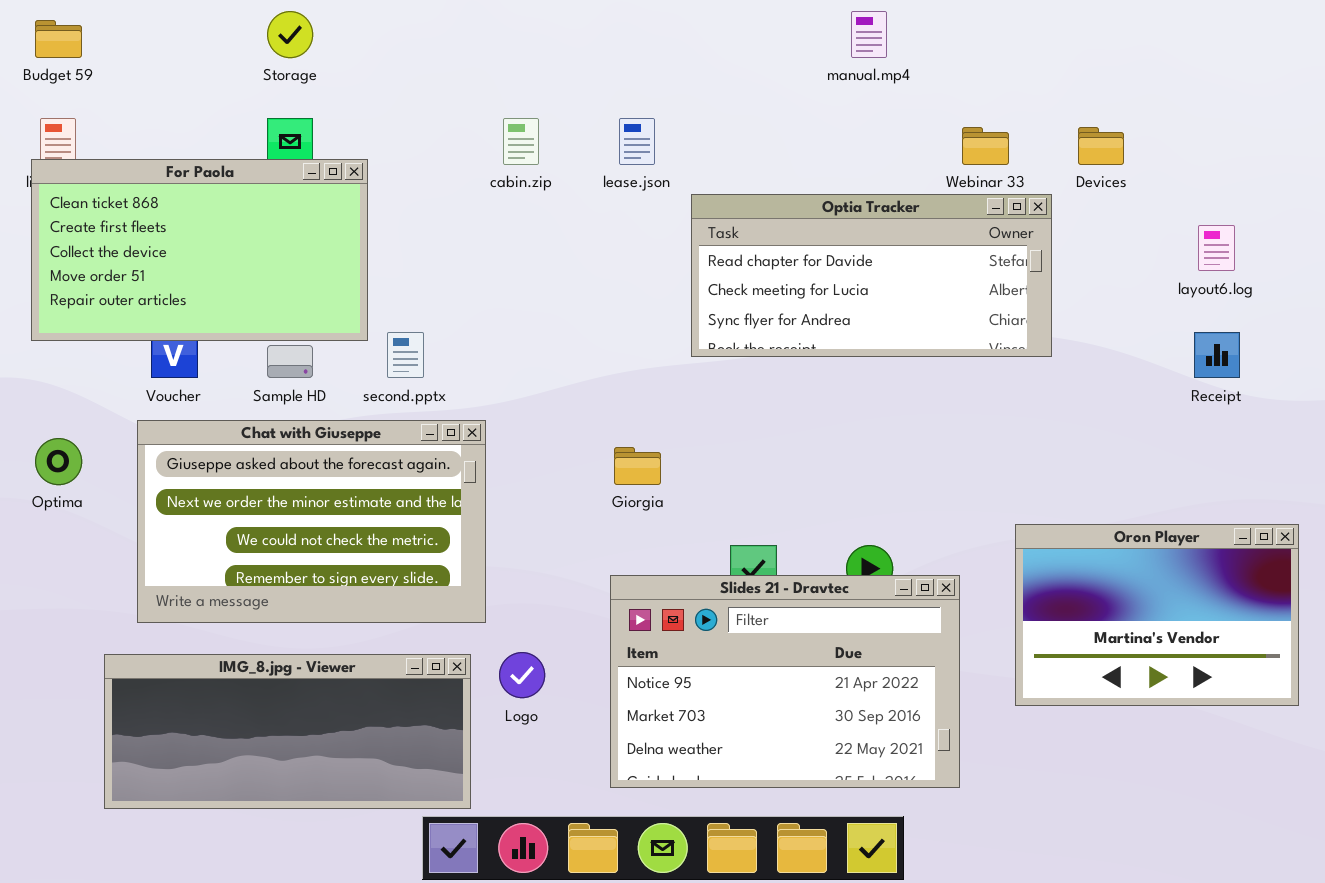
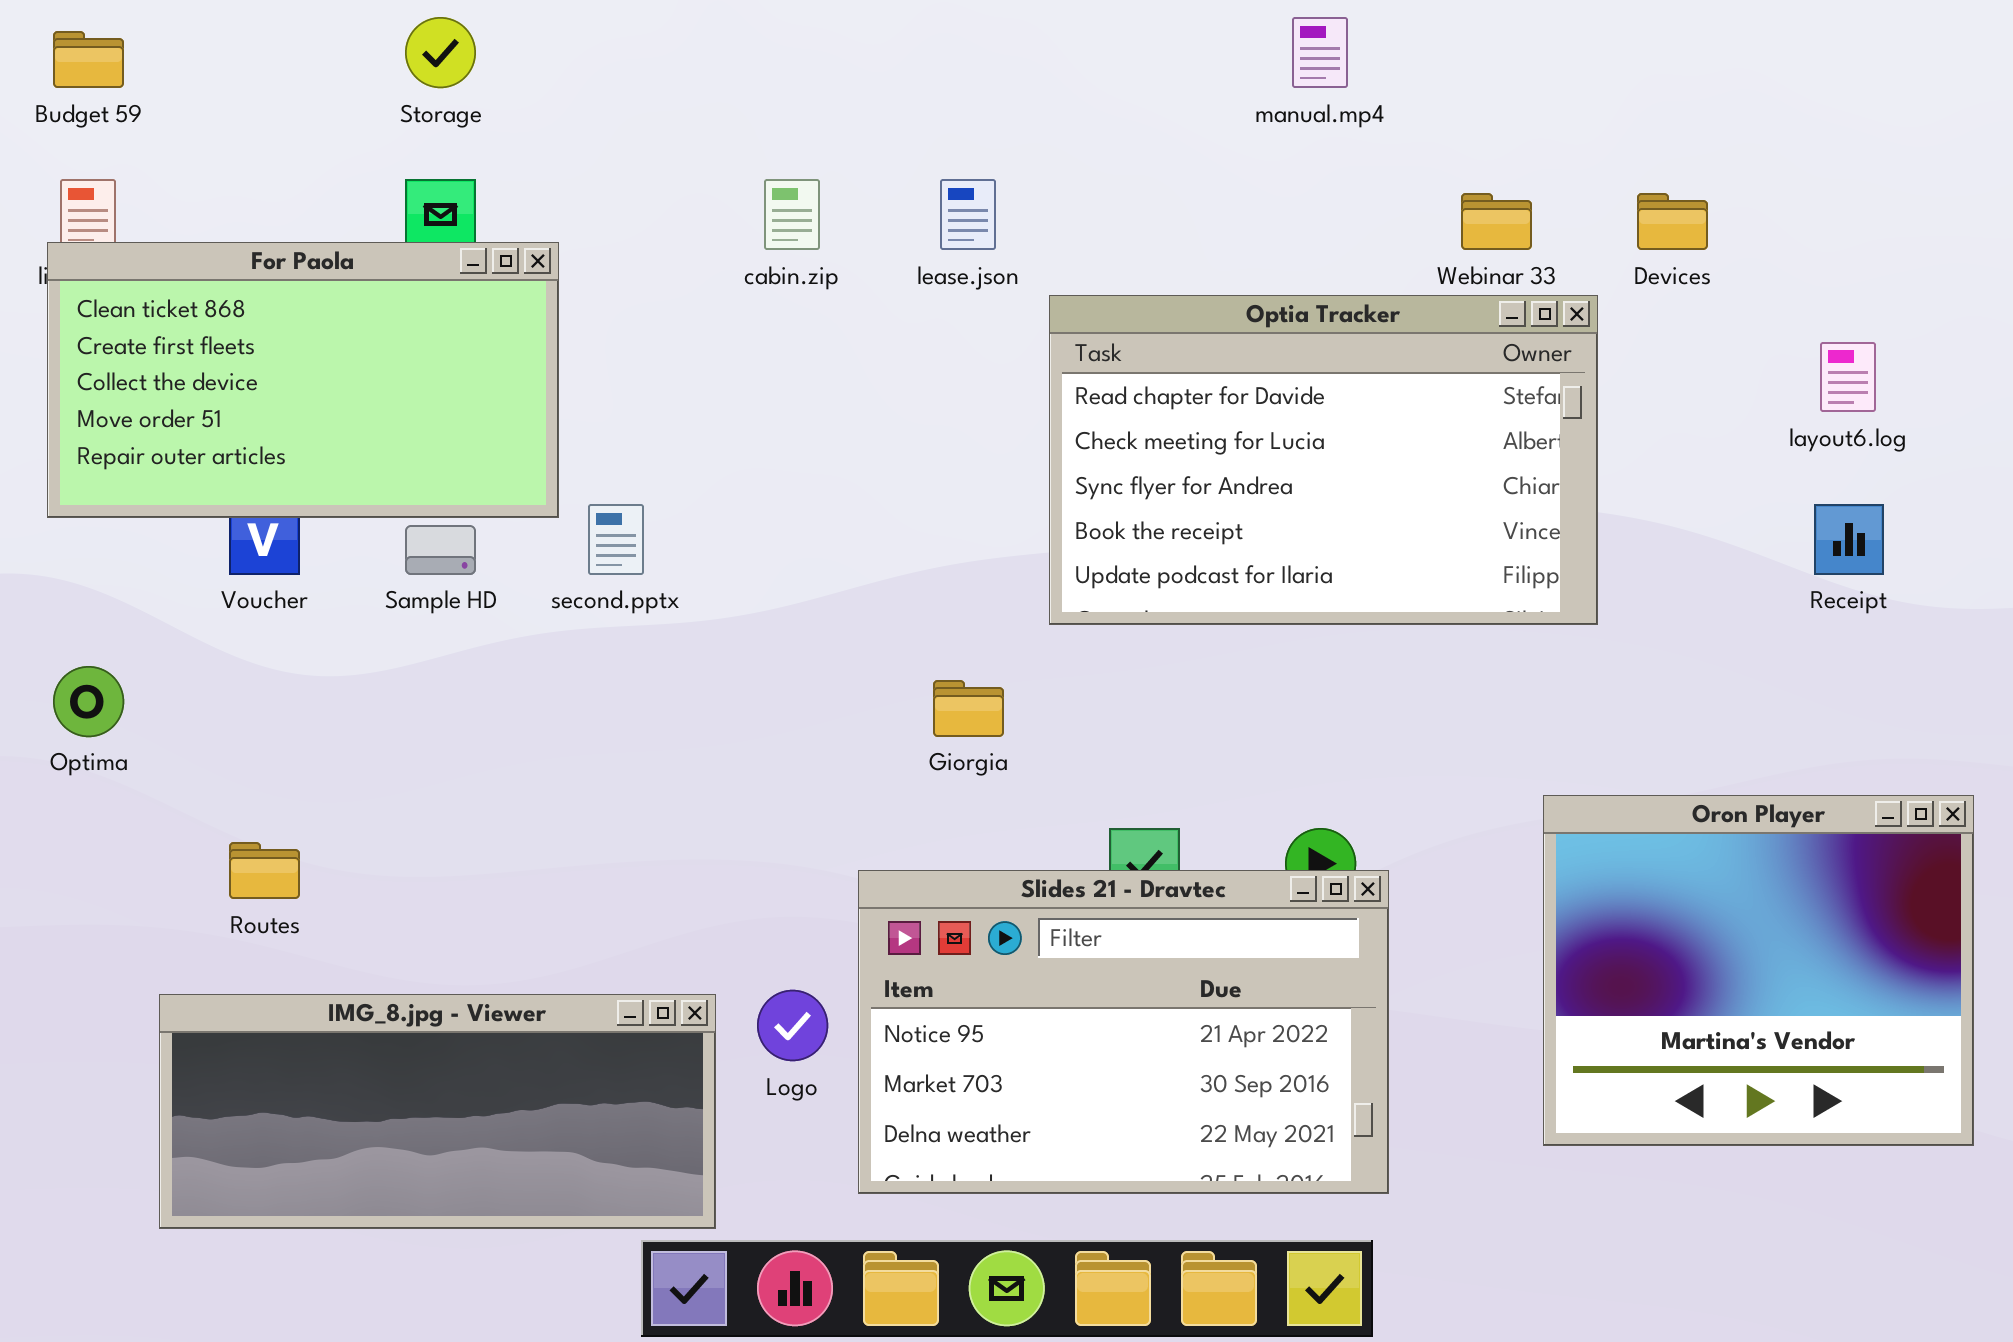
Optia Tracker: [691,194,1052,357] -> [1049,295,1598,625], resized
Chat with Giuseppe: [137,420,486,623] -> none, closed
Oron Player: [1015,524,1299,706] -> [1543,795,1974,1146], resized
Slides 21 - Dravtec: [610,575,960,788] -> [858,870,1389,1194], moved

